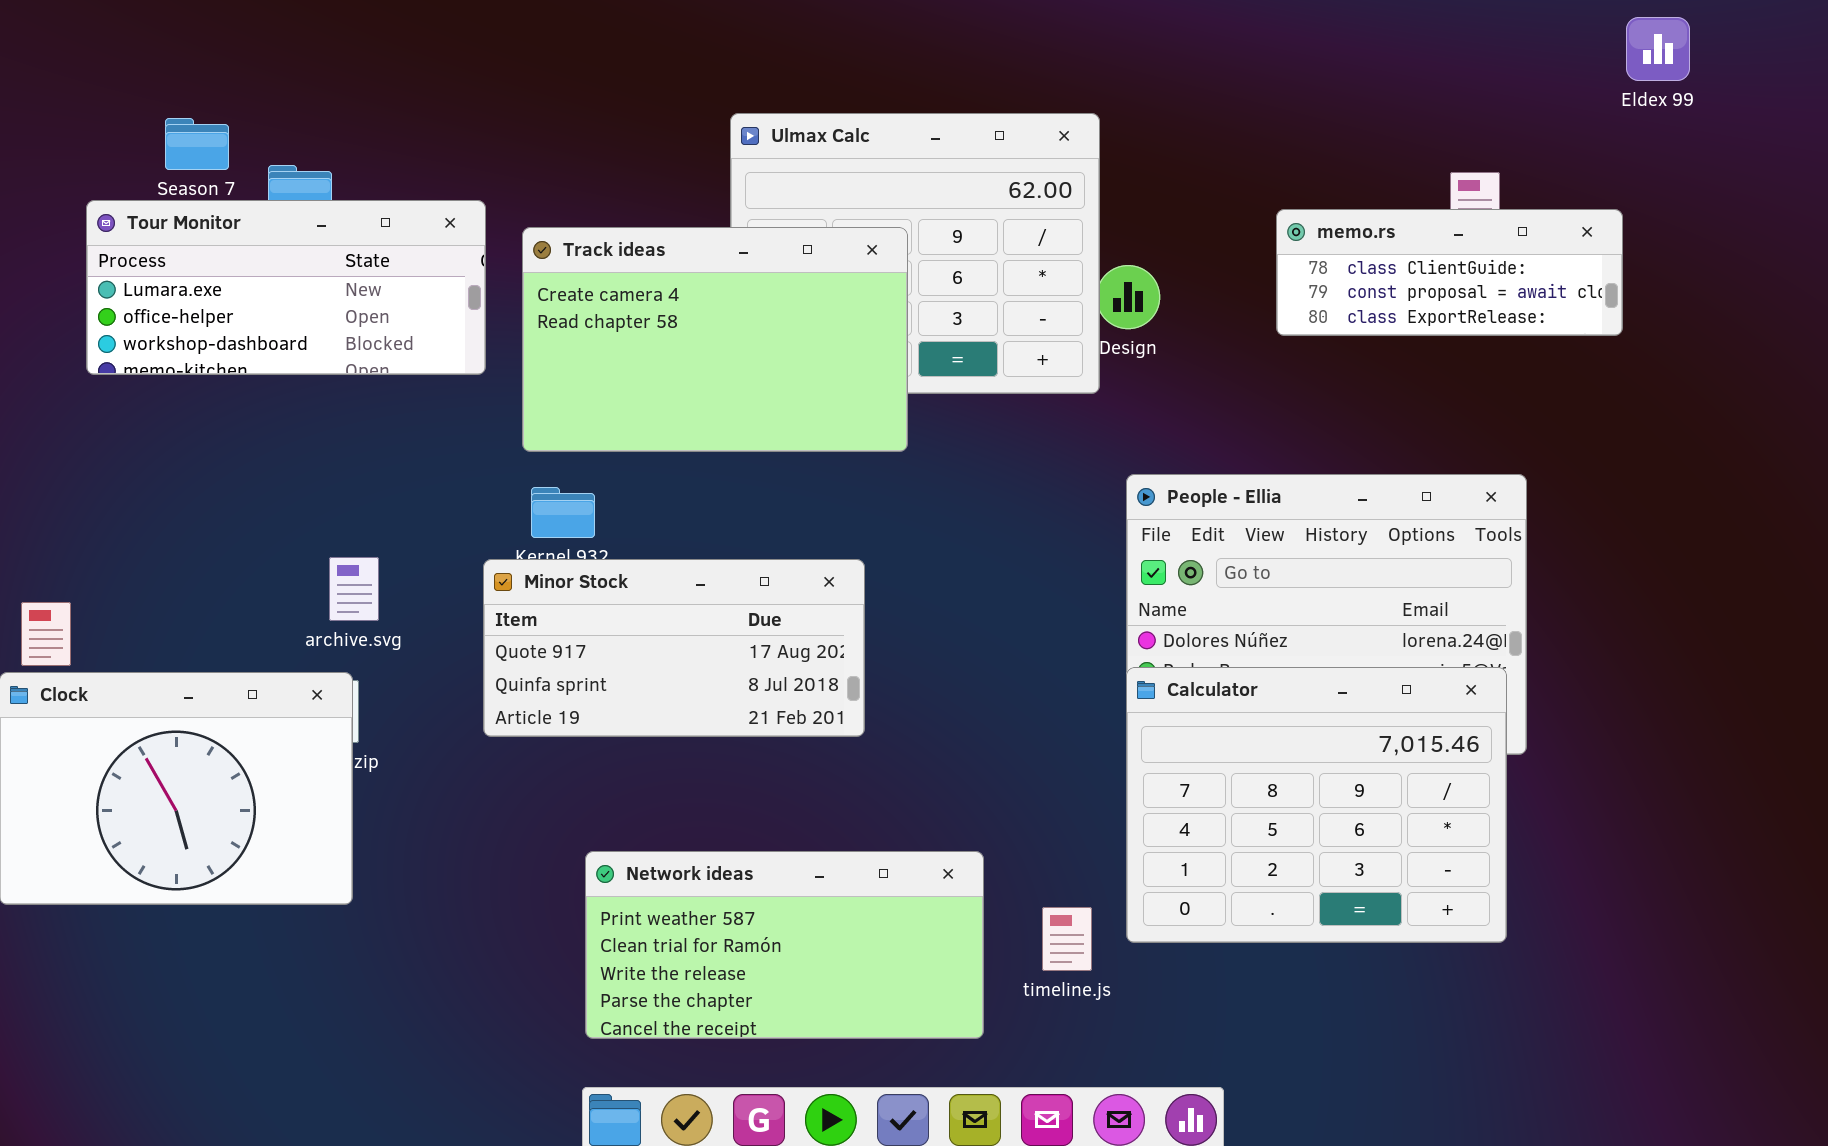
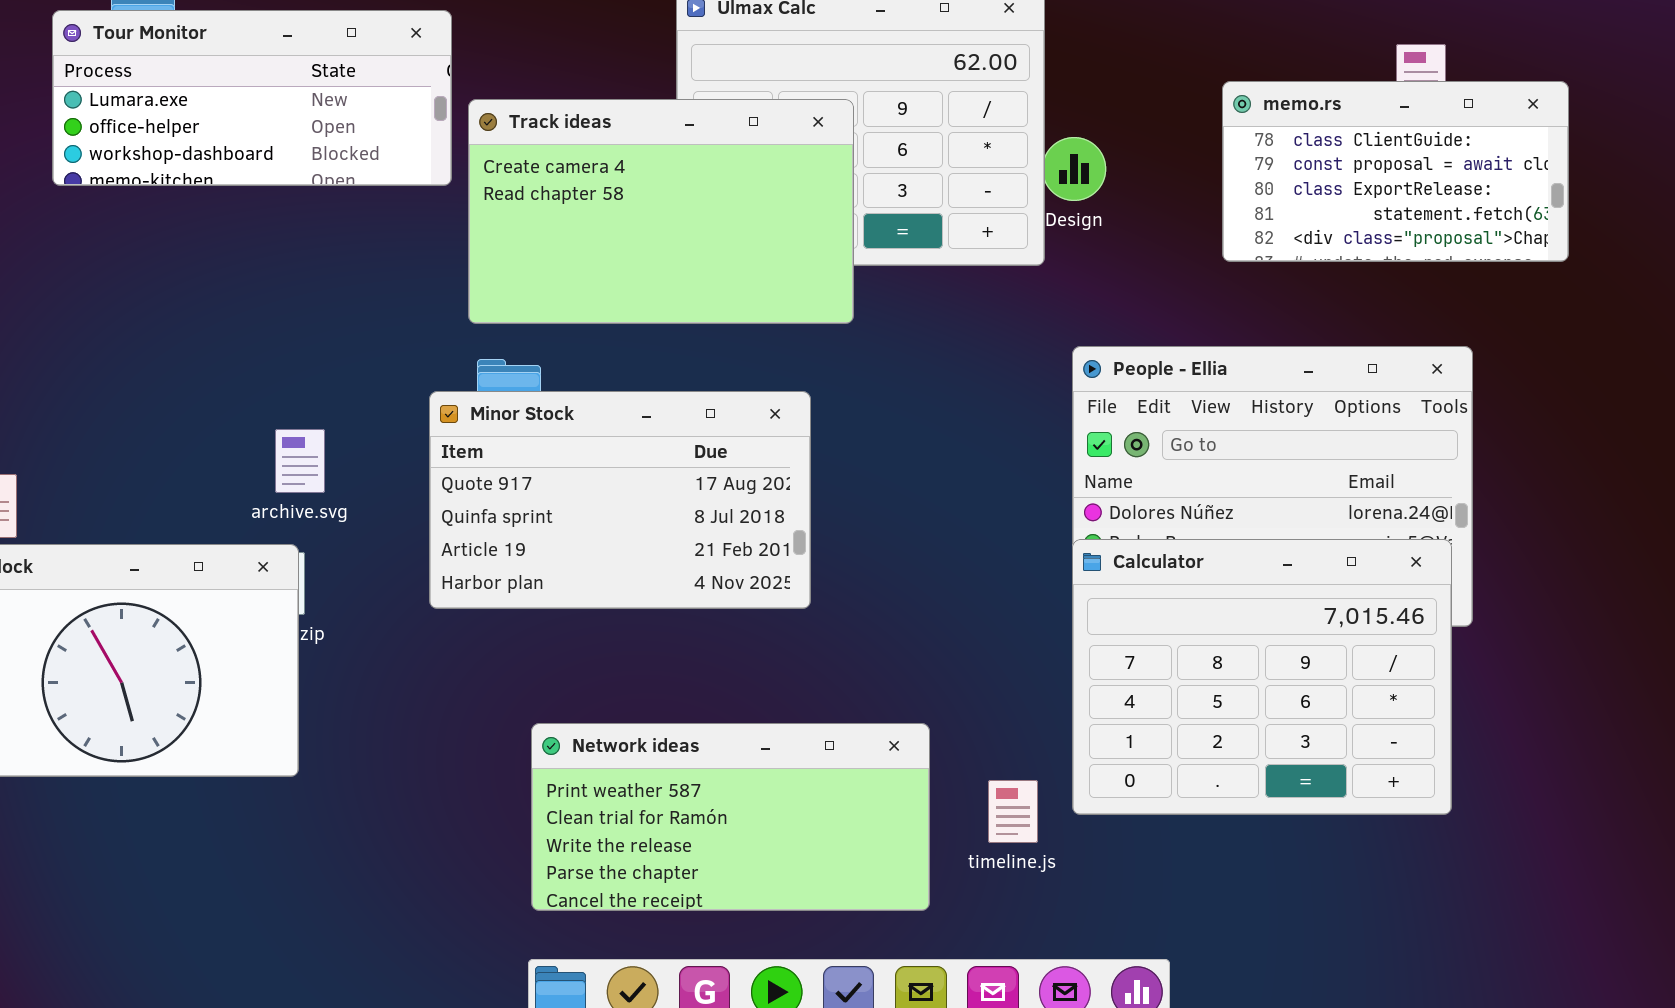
Tour Monitor: [86,200,486,375] -> [52,10,452,186], moved
memo.rs: [1276,209,1623,336] -> [1222,81,1569,262], resized
Minor Stock: [483,559,865,737] -> [429,391,811,609], resized

